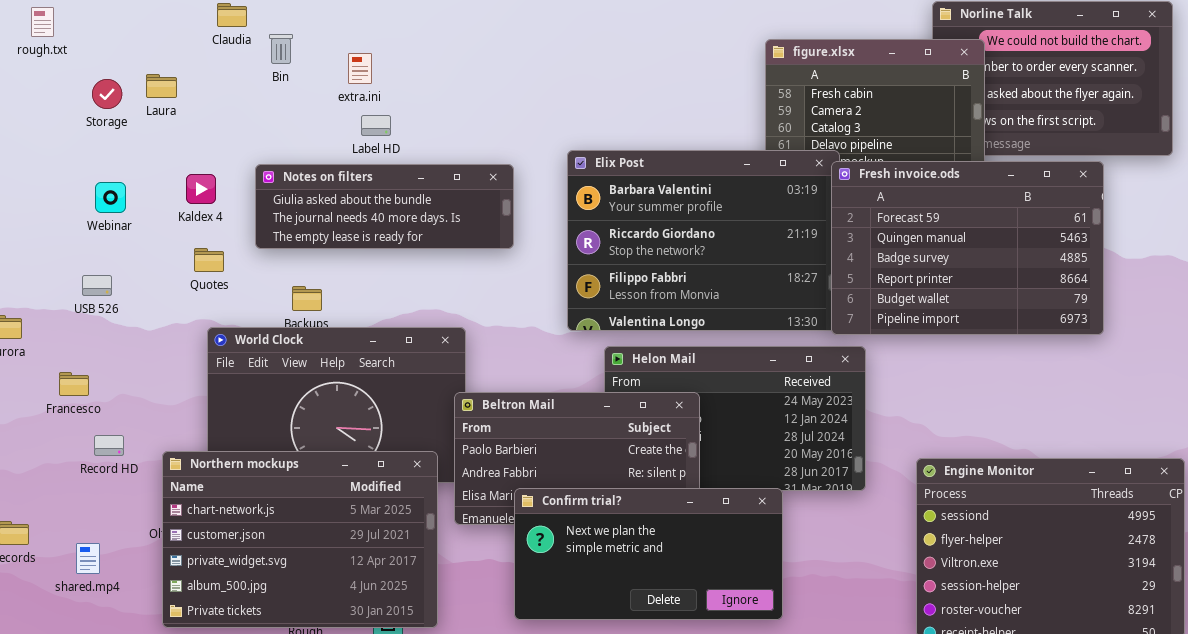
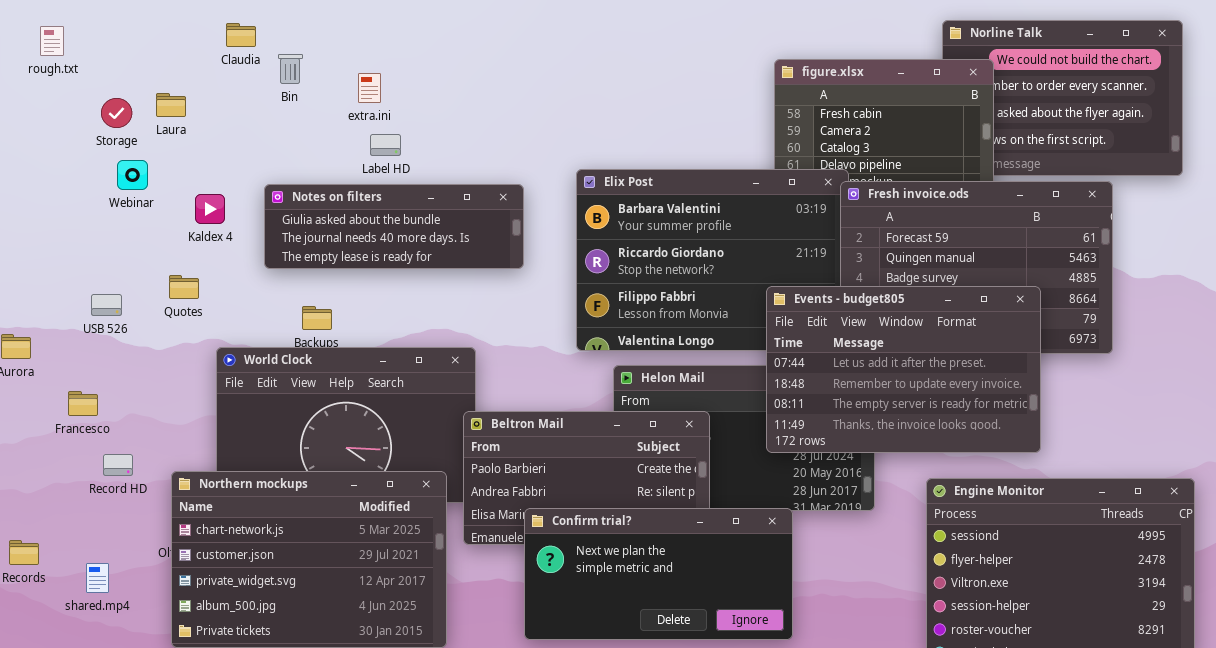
Webinar: [95,182,126,213] -> [117,160,148,190], moved
Quotes: [194,248,224,272] -> [169,275,199,299], moved
Events - budget805: none -> [766,286,1041,453], opened

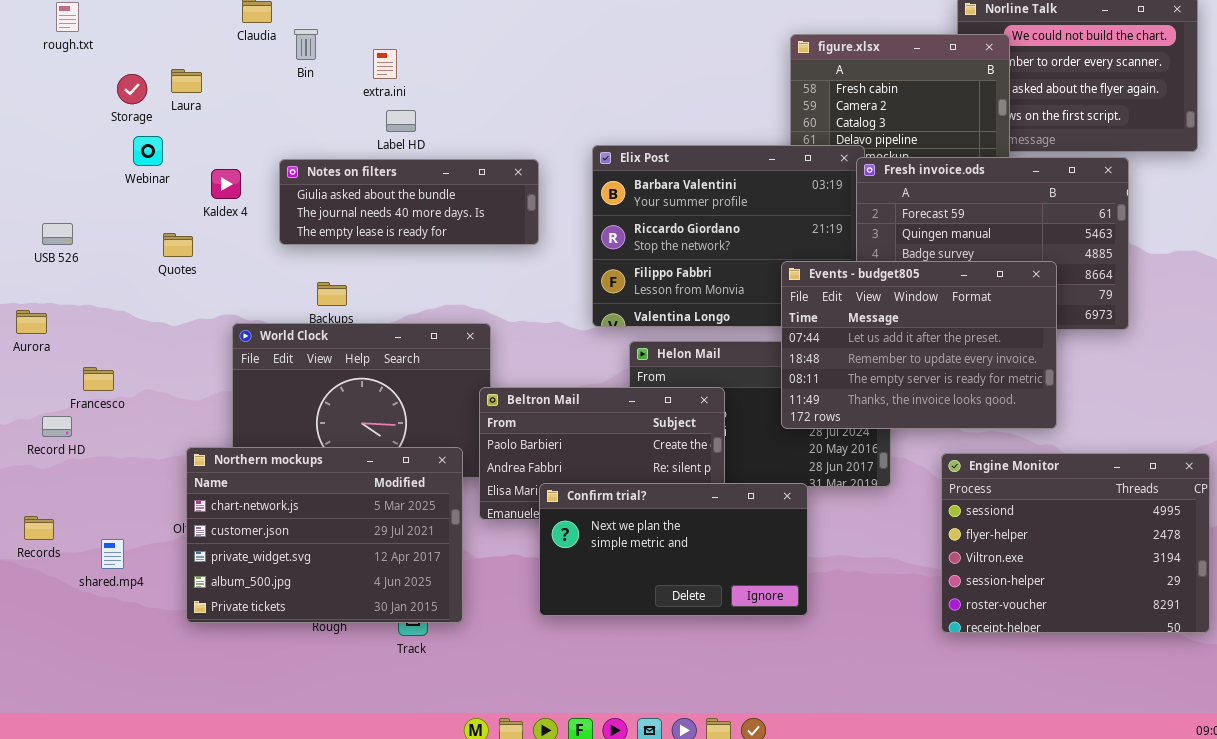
Quotes: [169,275,199,299] -> [163,233,193,257], moved
USB 526: [91,294,122,316] -> [42,223,73,245], moved
Record HD: [103,454,133,476] -> [42,416,72,437], moved

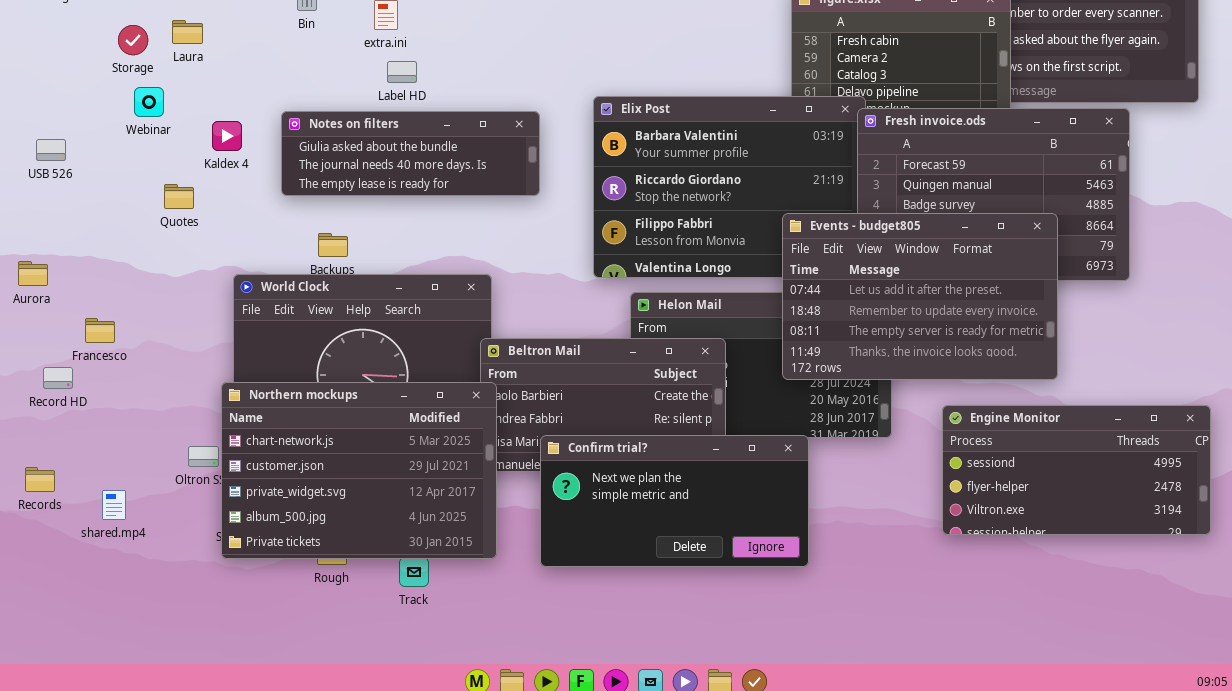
USB 526: [42,223,73,245] -> [36,139,66,161], moved
Northern mockups: [186,447,463,623] -> [221,382,497,559], moved
Engine Monitor: [941,453,1210,633] -> [942,405,1211,535], resized

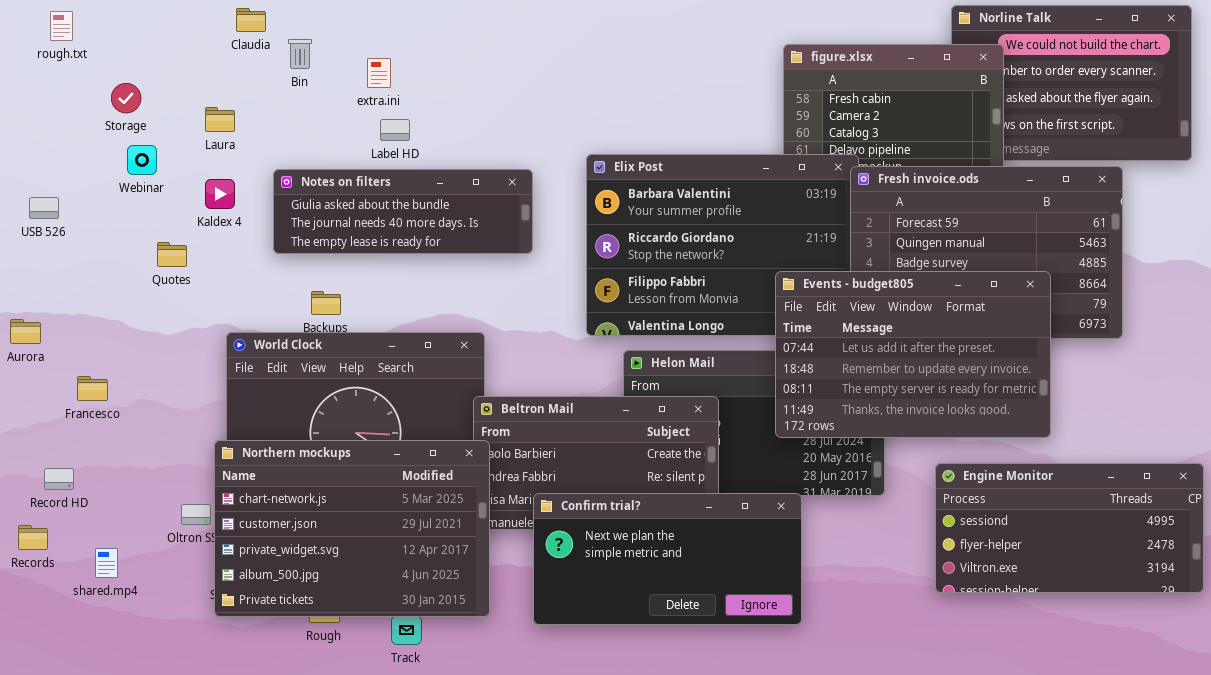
Laura: [172,20,203,44] -> [205,107,235,132], moved
Record HD: [43,367,73,389] -> [44,468,74,490], moved

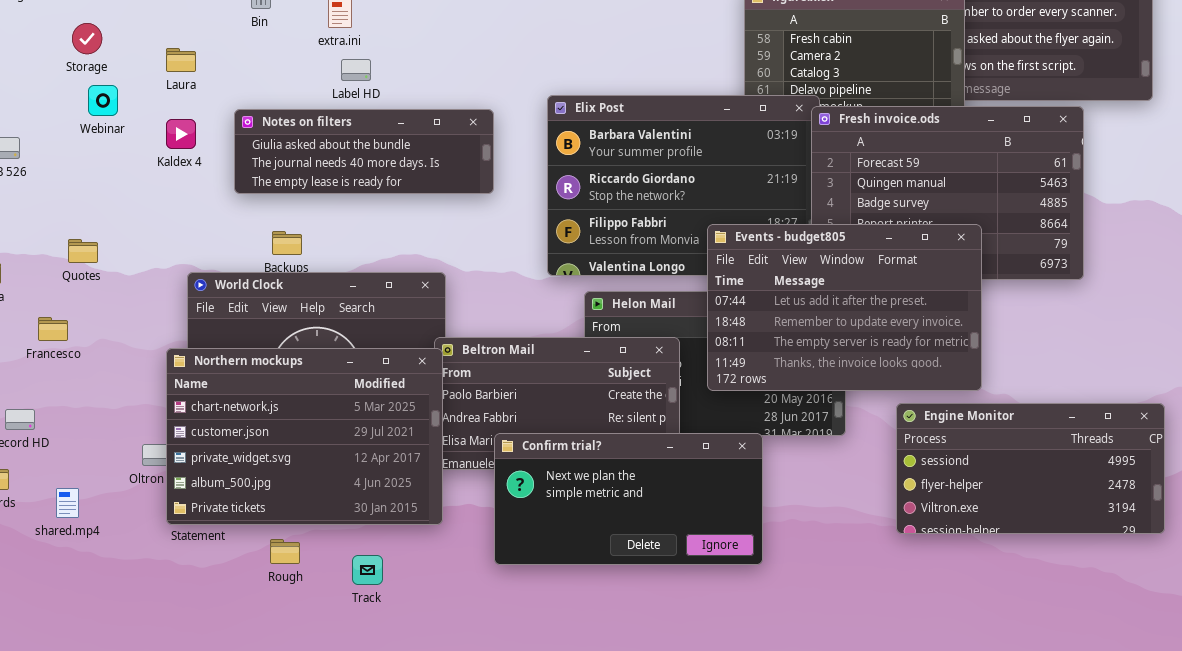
Quotes: [157,242,187,267] -> [68,239,98,263], moved
Events - budget805: [775,271,1051,438] -> [707,224,982,391], moved
Northern mockups: [214,440,490,617] -> [166,348,443,525], moved

